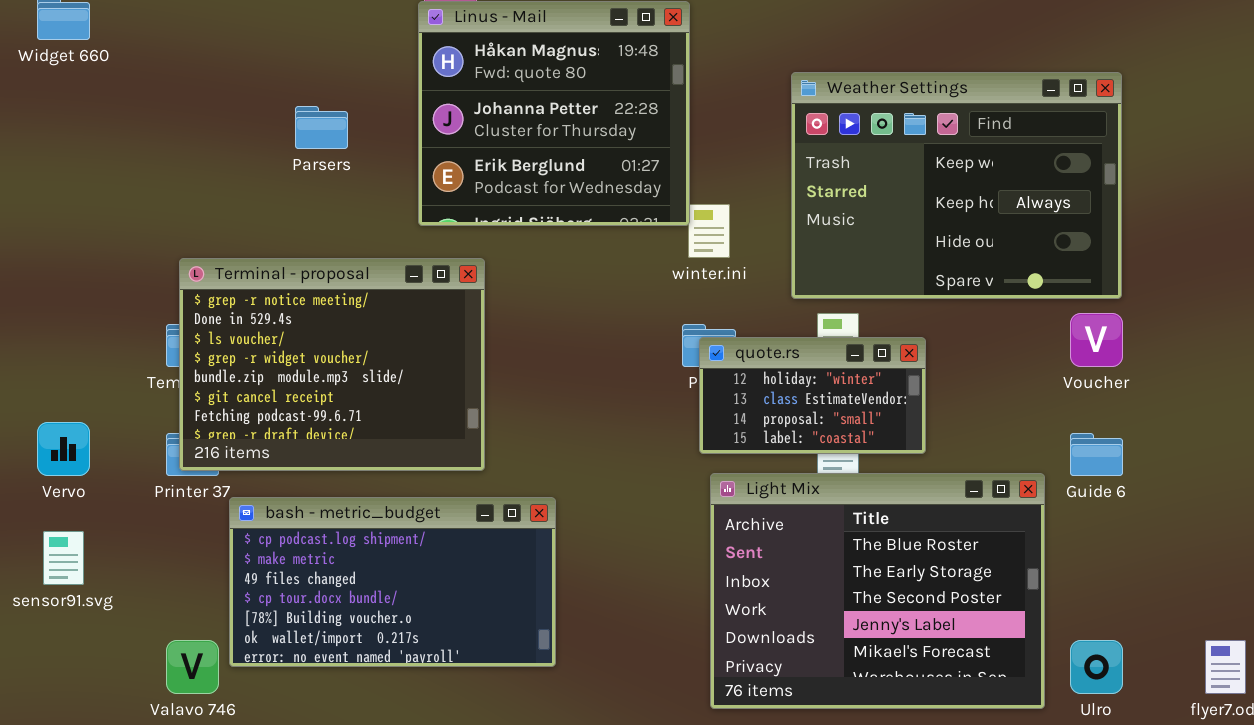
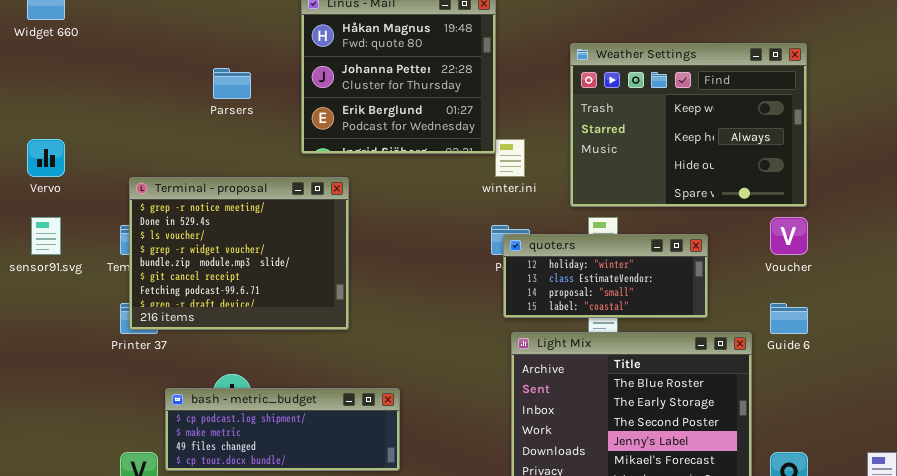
quote.rs: [699,337,926,454] -> [503,234,708,318], resized
Vervo: [37,422,90,476] -> [27,139,65,177], moved
bash - metric_budget: [229,497,556,667] -> [165,388,400,471], resized
sensor91.svg: [43,531,84,585] -> [31,217,61,255], moved

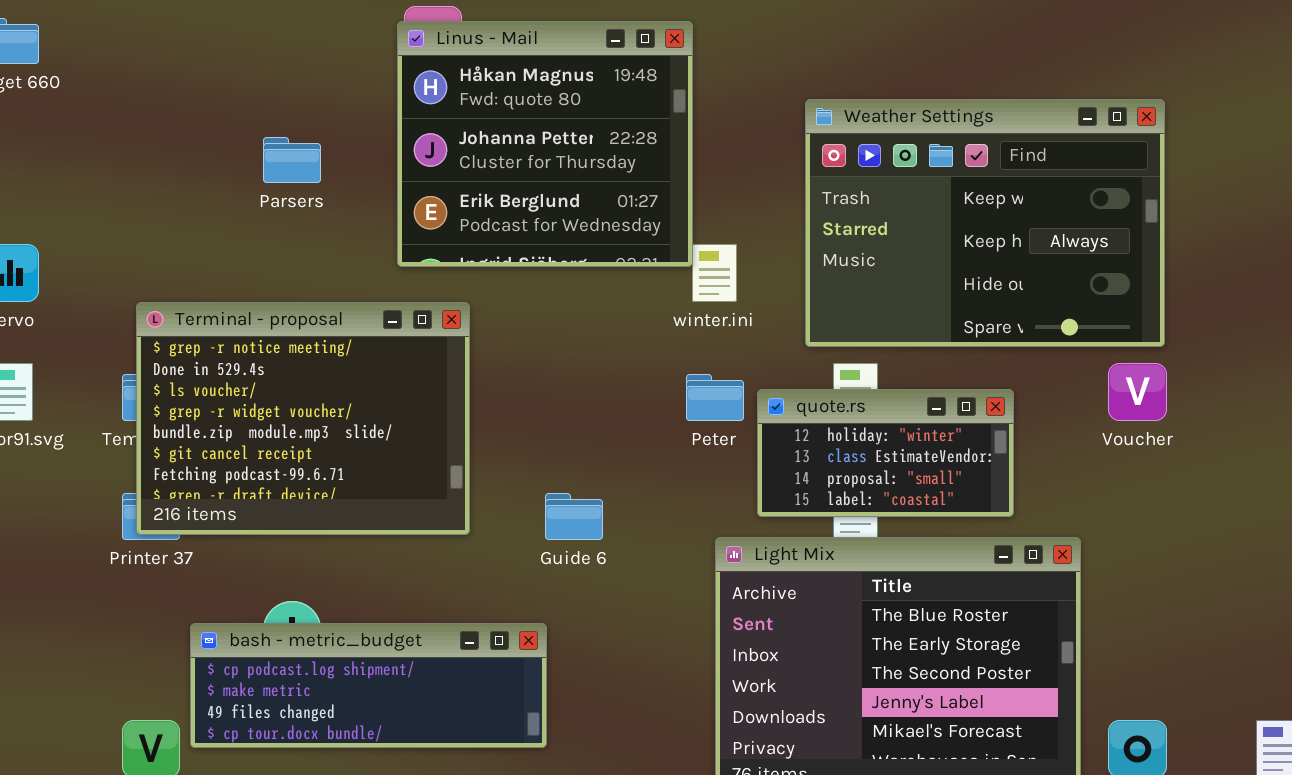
quote.rs: [503,234,708,318] -> [757,389,1014,517], resized
Guide 6: [770,303,808,334] -> [545,493,603,540], moved

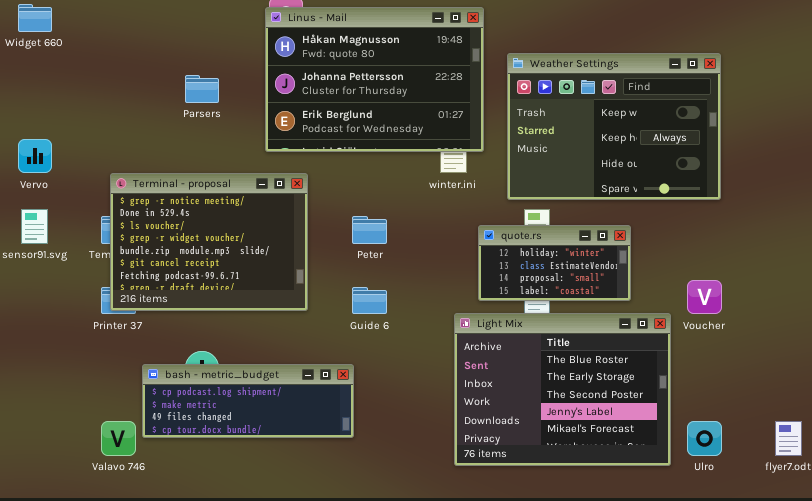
Linus - Mail: [397,21,693,267] -> [265,7,484,152], resized
Voucher: [1108,363,1167,421] -> [687,280,722,314], moved
Peter: [686,374,744,421] -> [352,216,387,244], moved

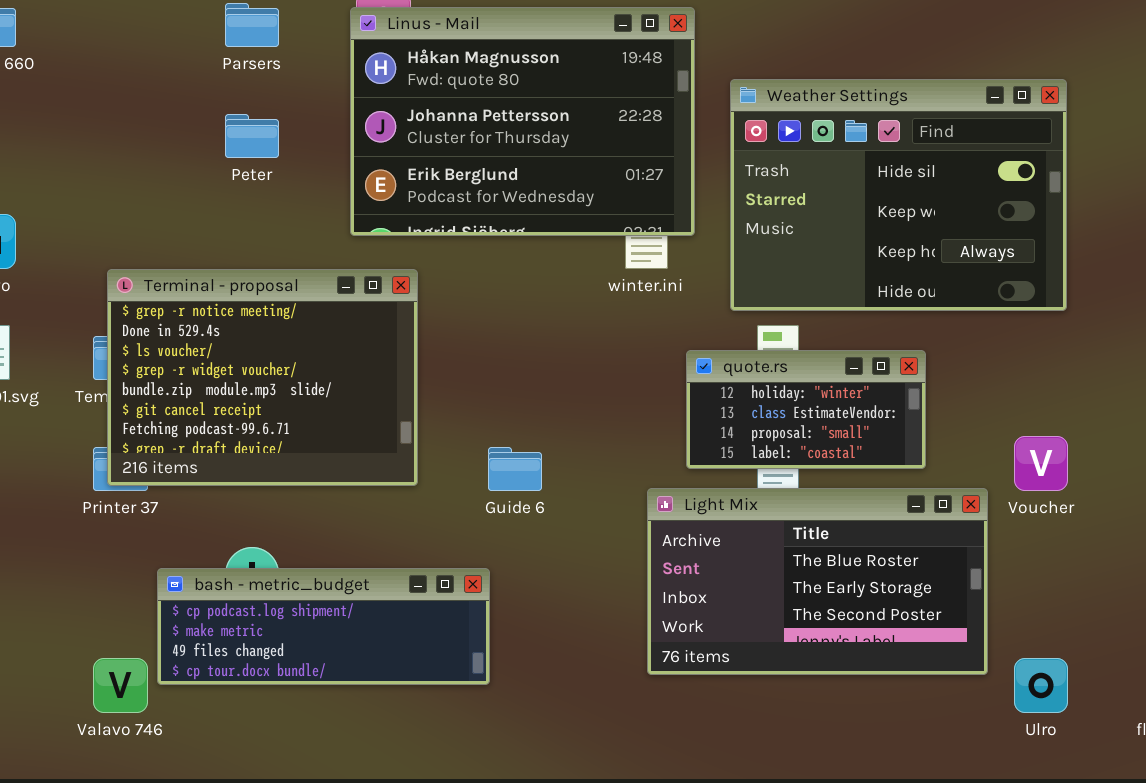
Weather Settings: [507,53,721,200] -> [730,79,1067,311], scrolled up 1 row
Parsers: [185,75,219,103] -> [225,3,279,47], moved
Peter: [352,216,387,244] -> [225,114,279,158], moved
Light Mix: [454,313,671,466] -> [647,488,988,675], resized

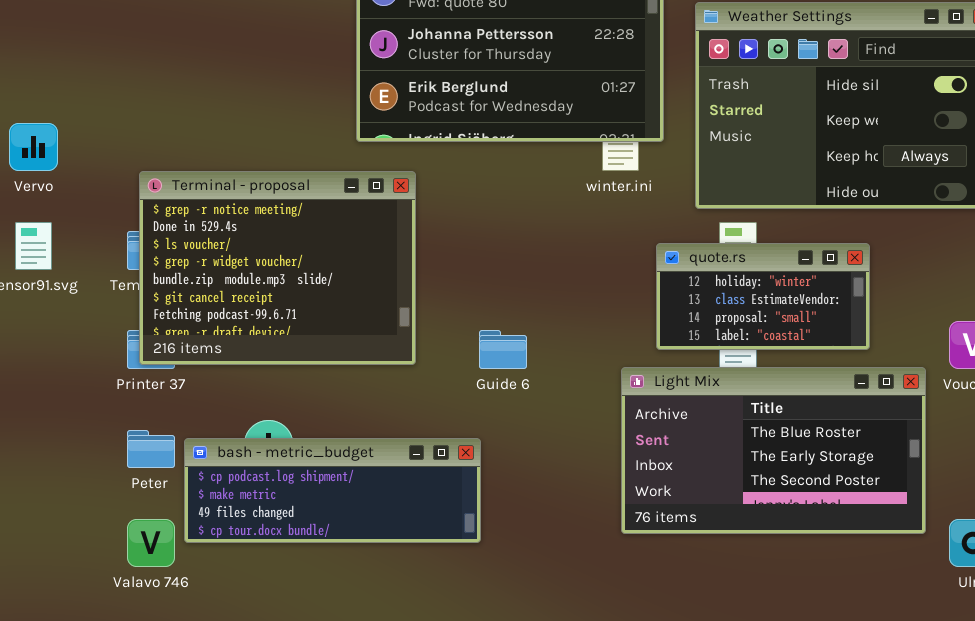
Peter: [225,114,279,158] -> [127,430,175,468], moved

